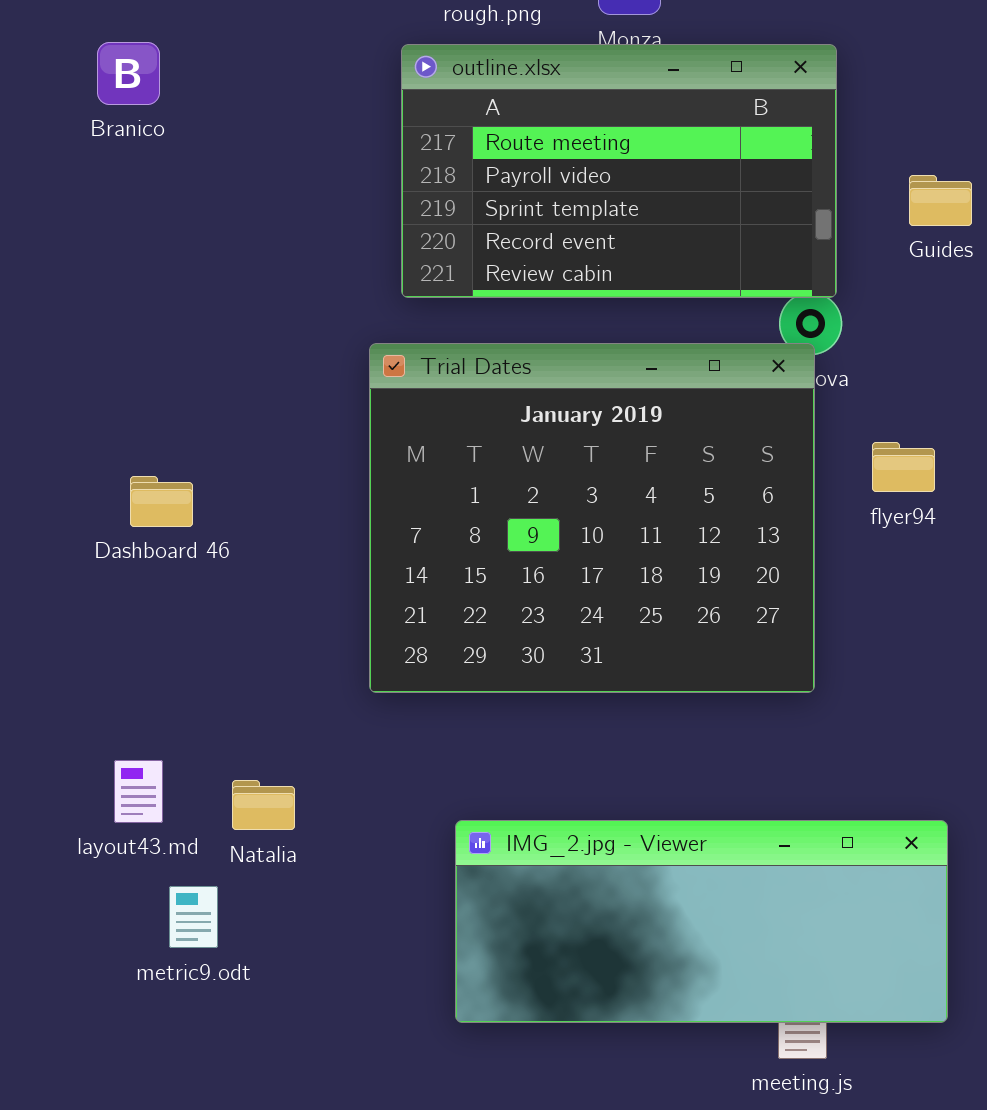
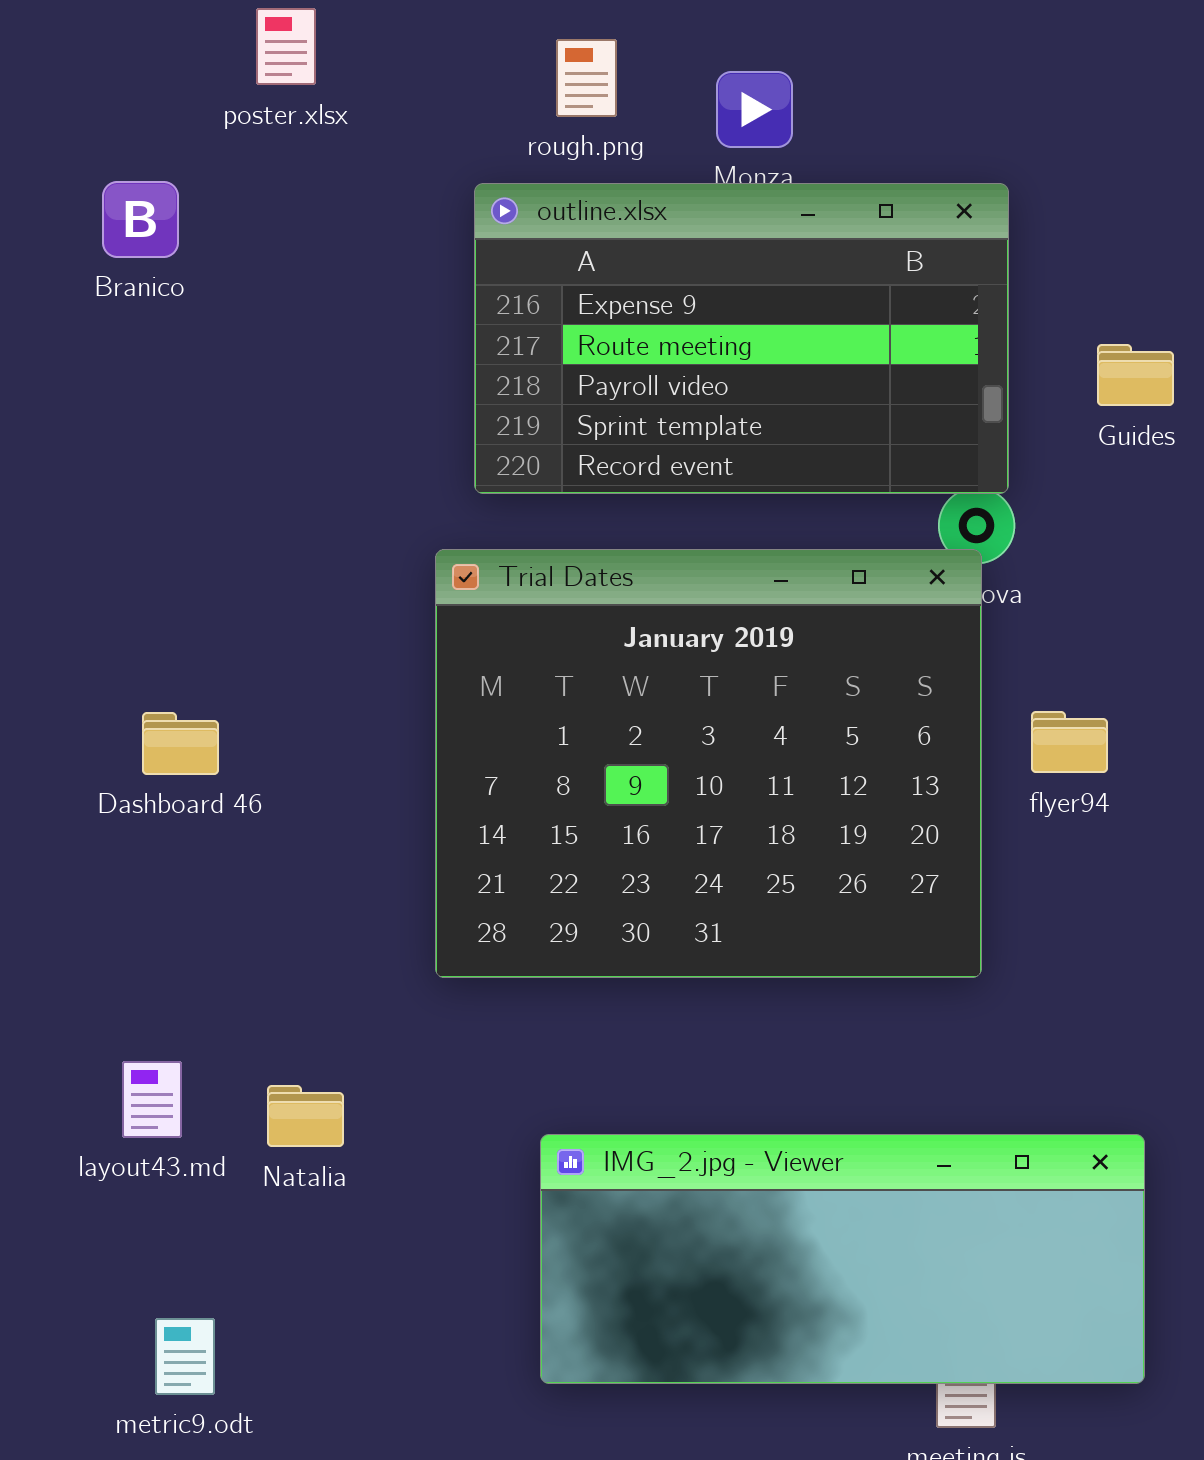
outline.xlsx: [401,44,837,298] -> [474,183,1009,494], scrolled up 1 row
flyer94: [872,442,935,492] -> [1031,711,1108,773], moved
metric9.odt: [169,886,218,948] -> [155,1318,215,1395], moved

